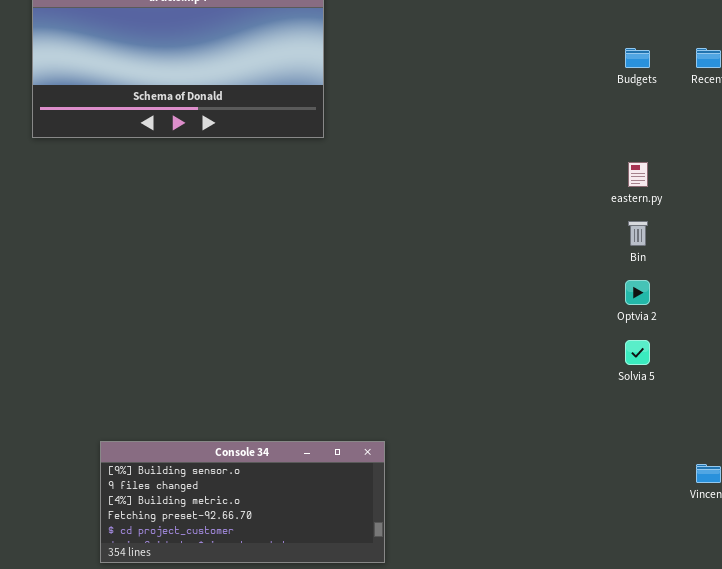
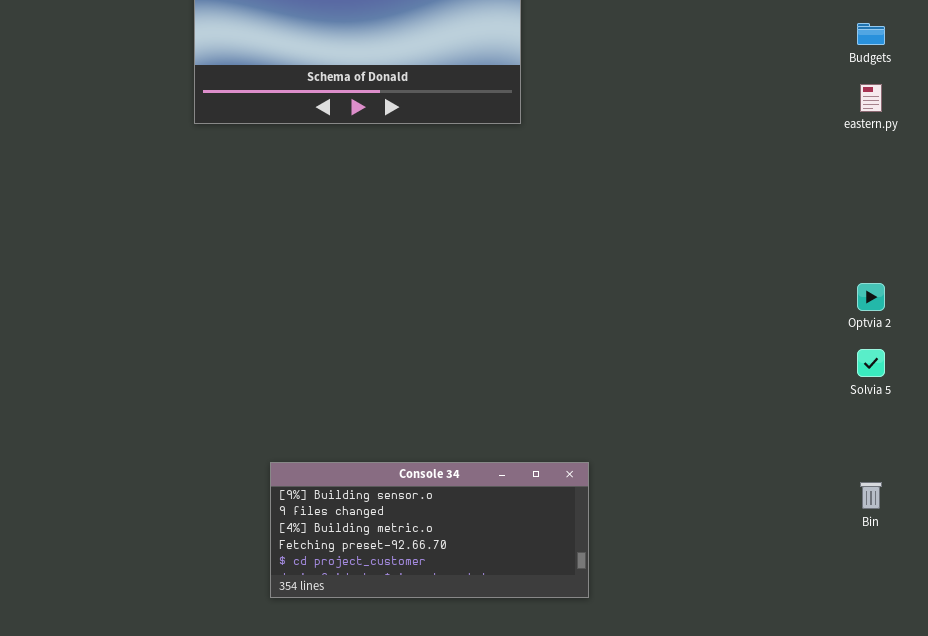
eastern.py: [628,162,648,187] -> [860,84,882,112], moved
Bin: [628,221,648,246] -> [860,482,882,509], moved

